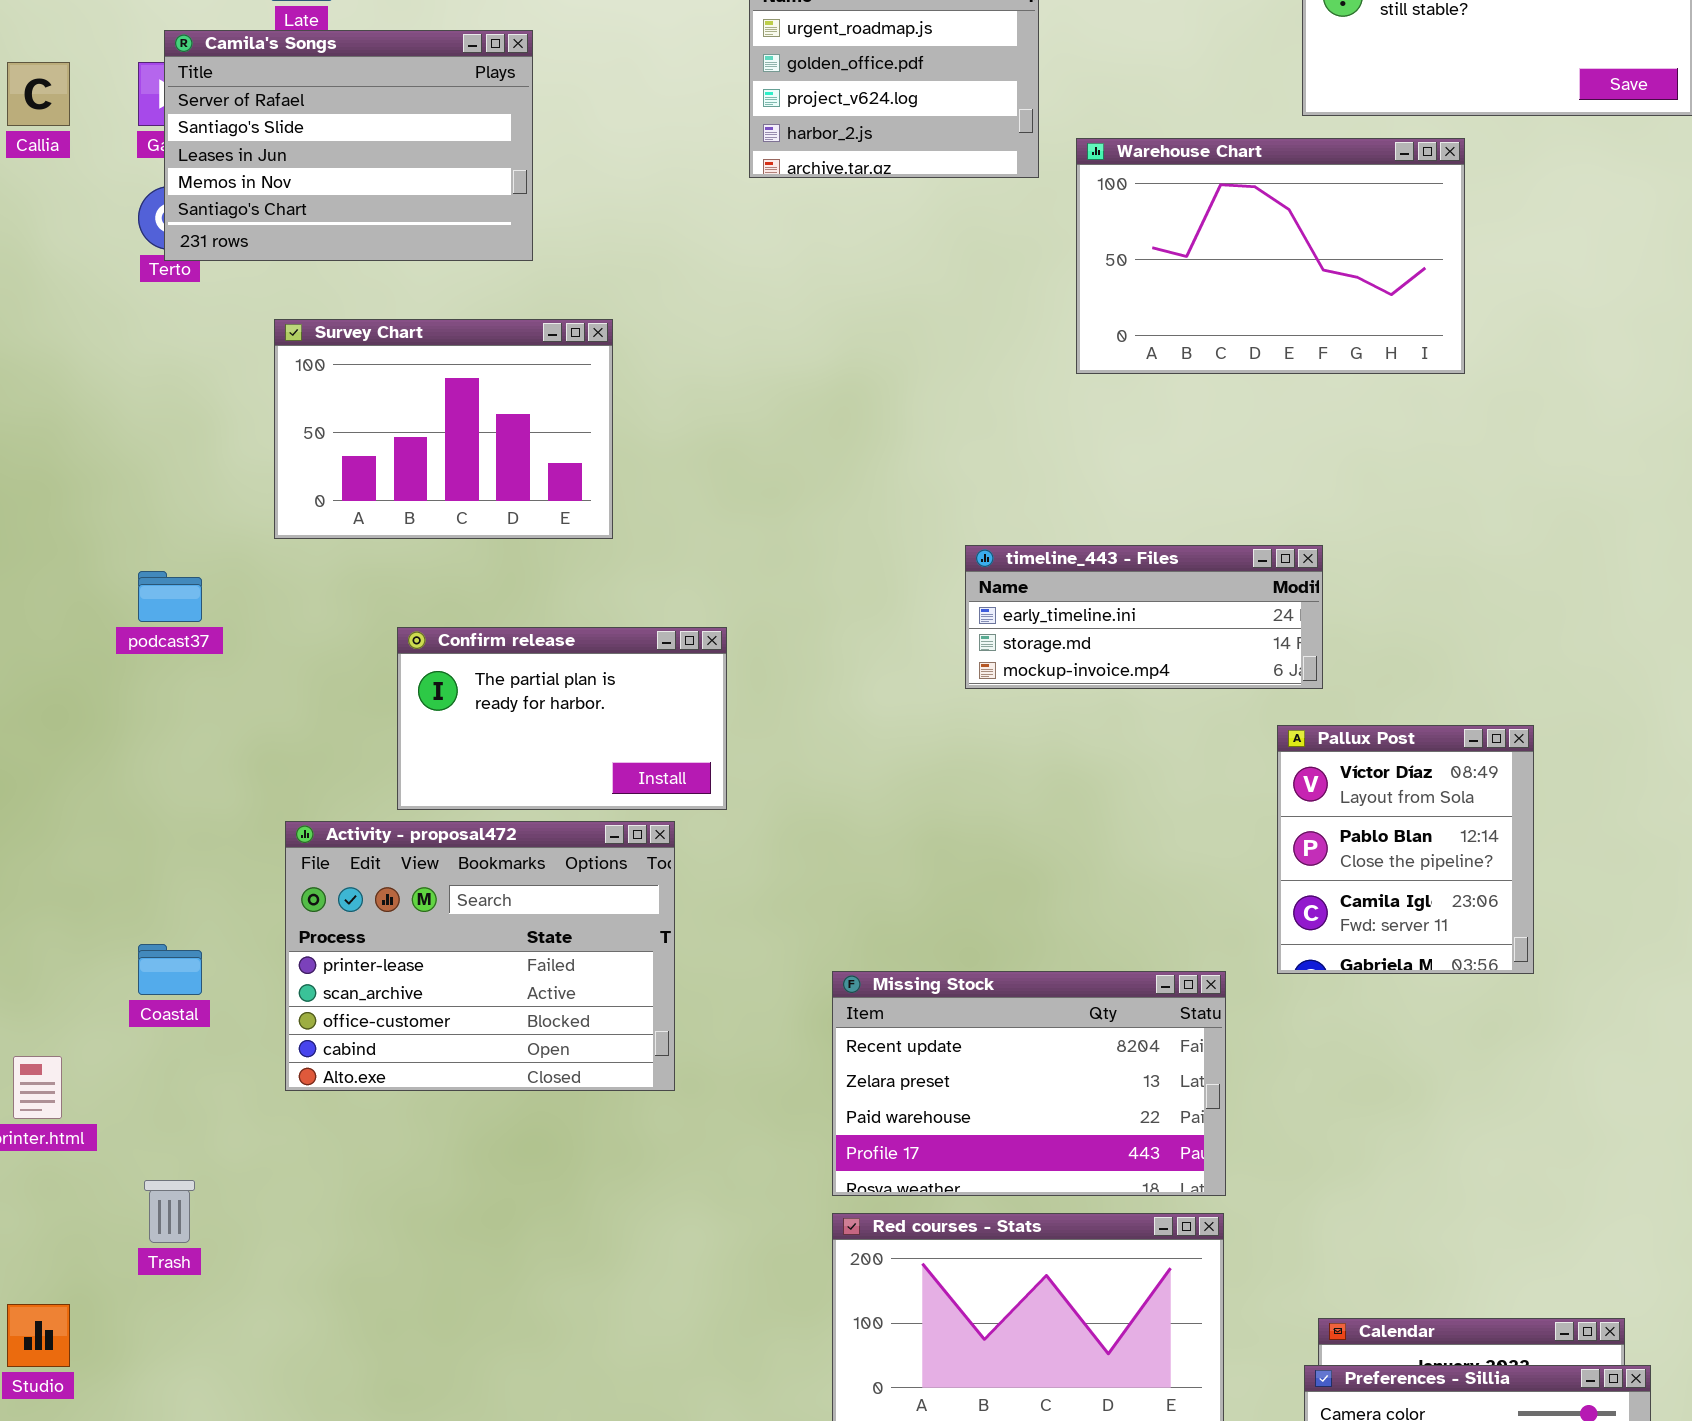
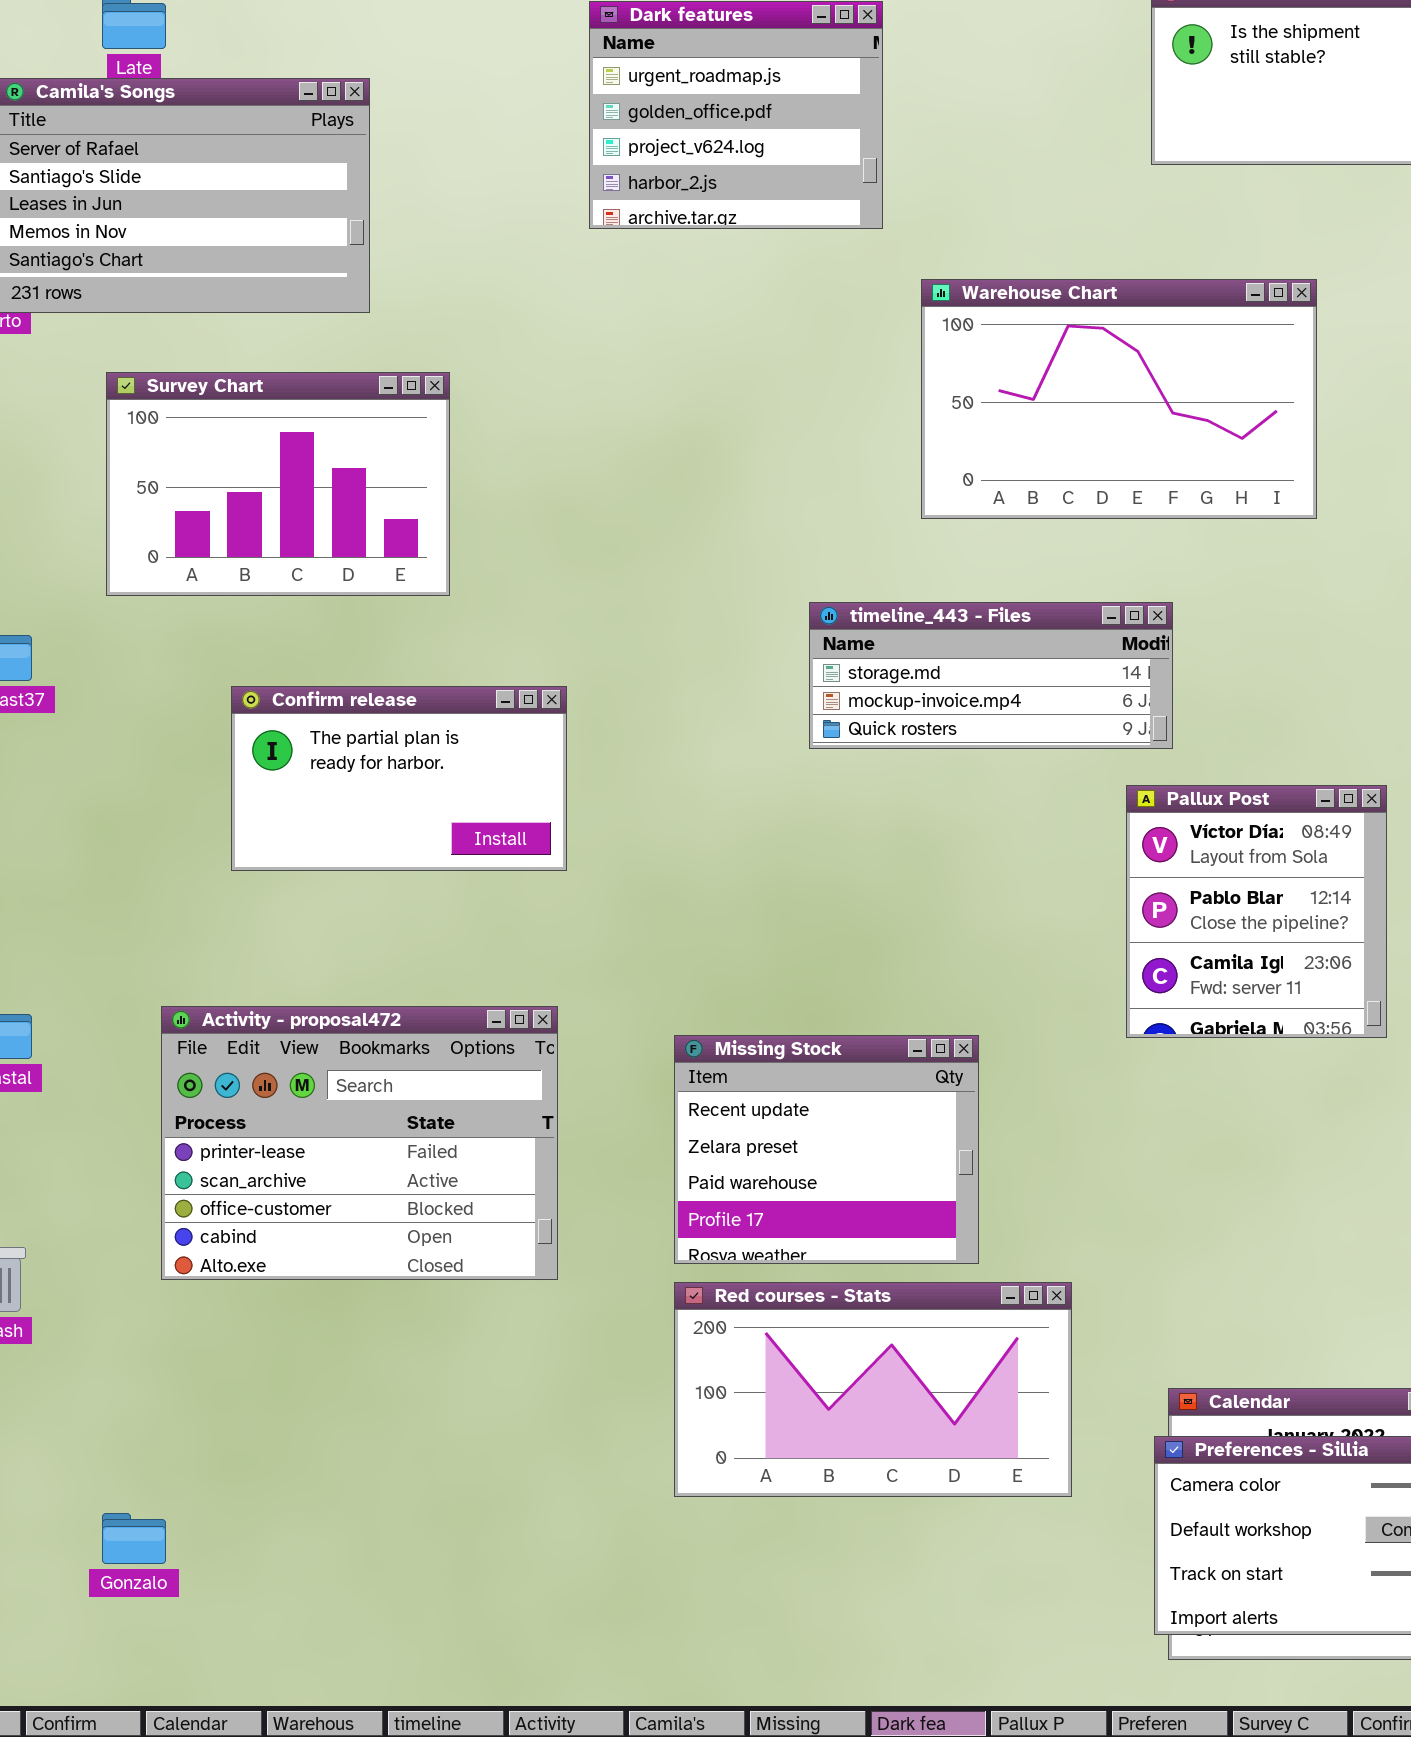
Warehouse Chart: [1076,138,1465,374] -> [921,279,1317,519], moved
timeline_443 - Files: [965,545,1323,689] -> [809,602,1173,749], scrolled down 1 row
Activity - proposal472: [285,821,675,1091] -> [161,1006,558,1280], moved
Missing Stock: [832,971,1226,1196] -> [674,1035,979,1264], resized

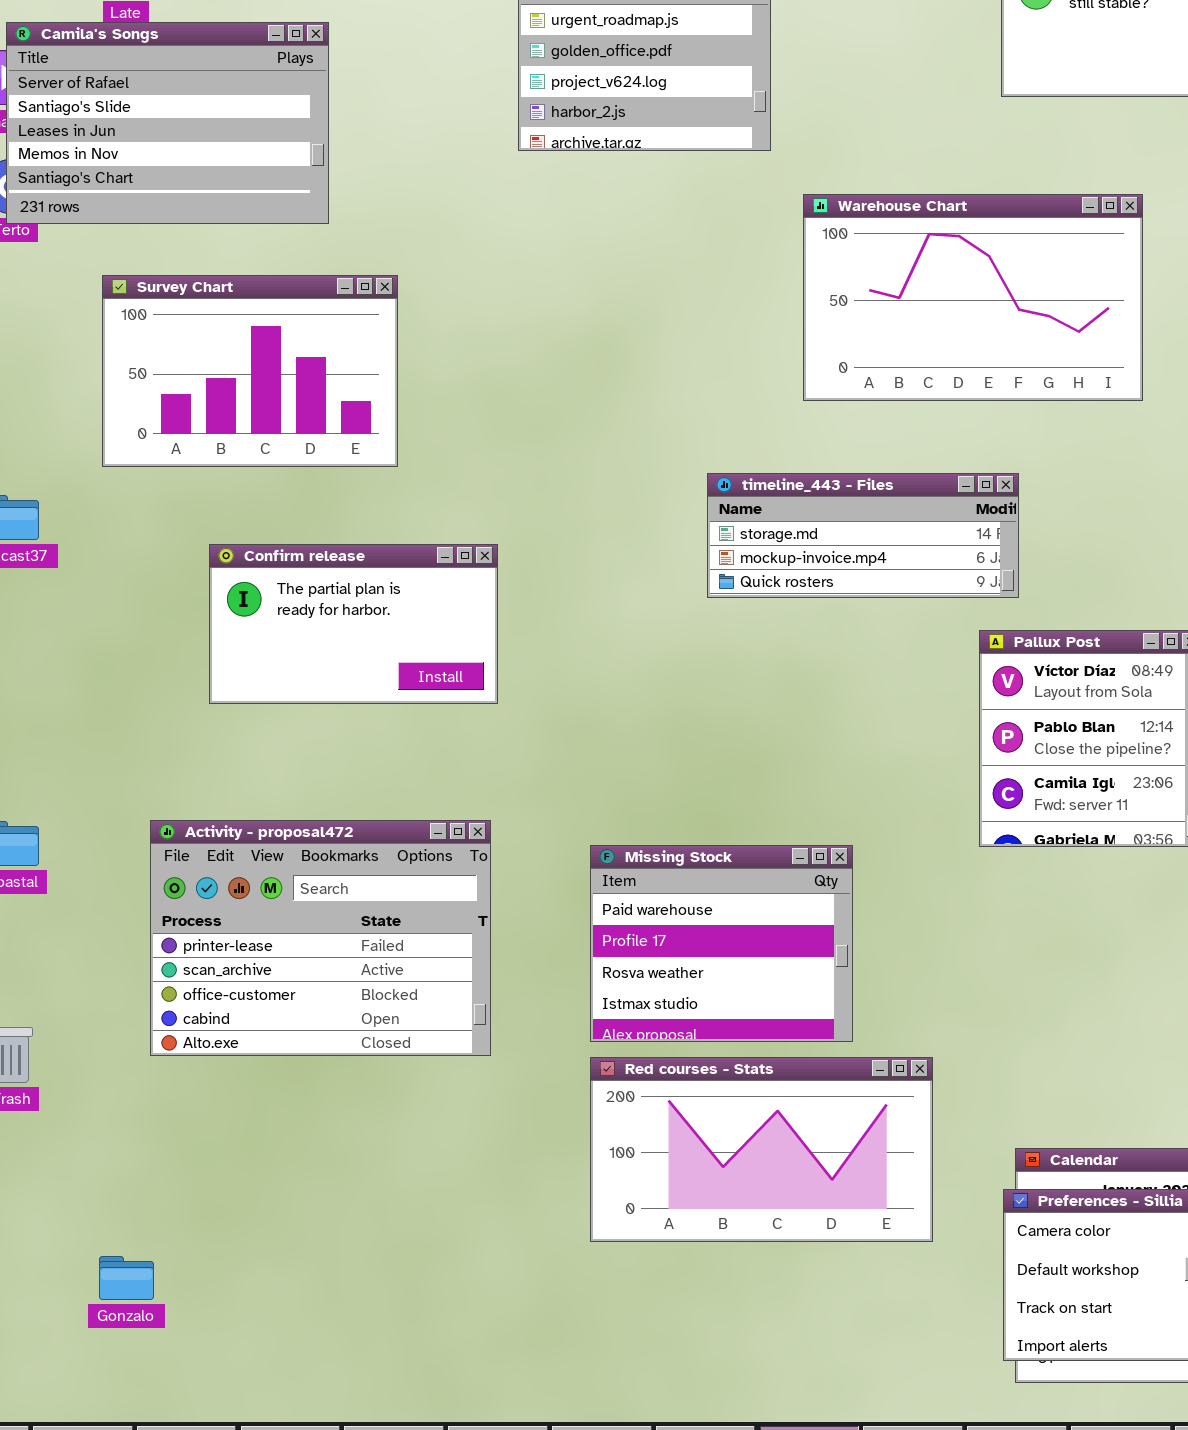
Missing Stock: [674,1035,979,1264] -> [590,845,853,1042], scrolled down 2 rows

